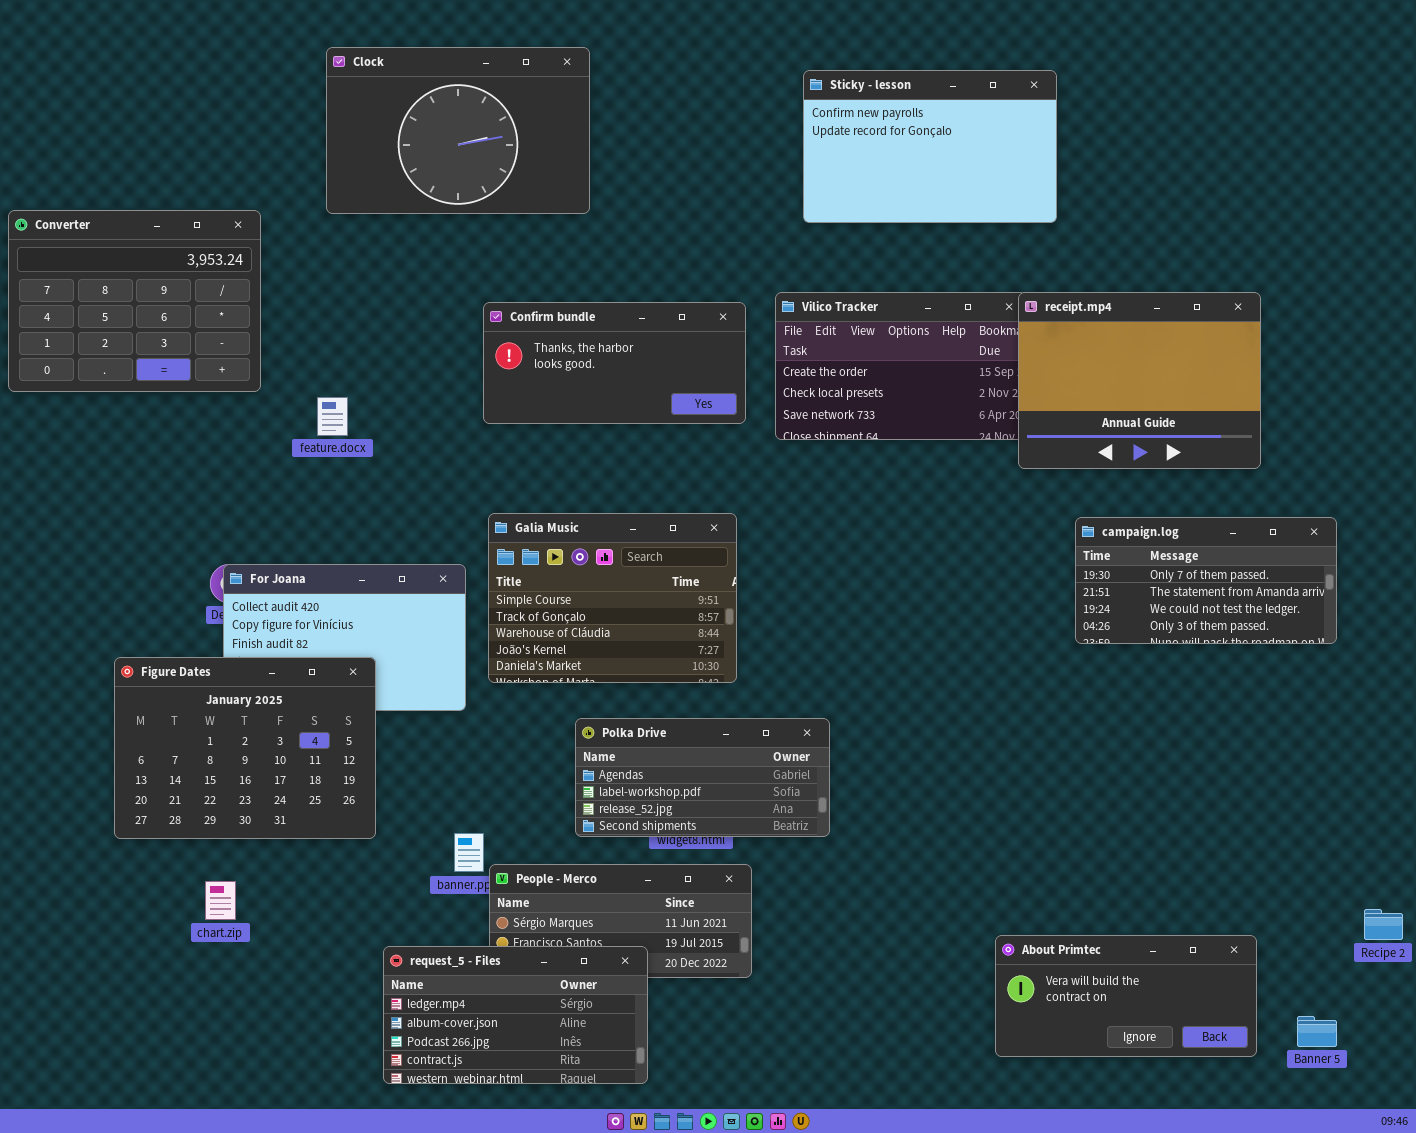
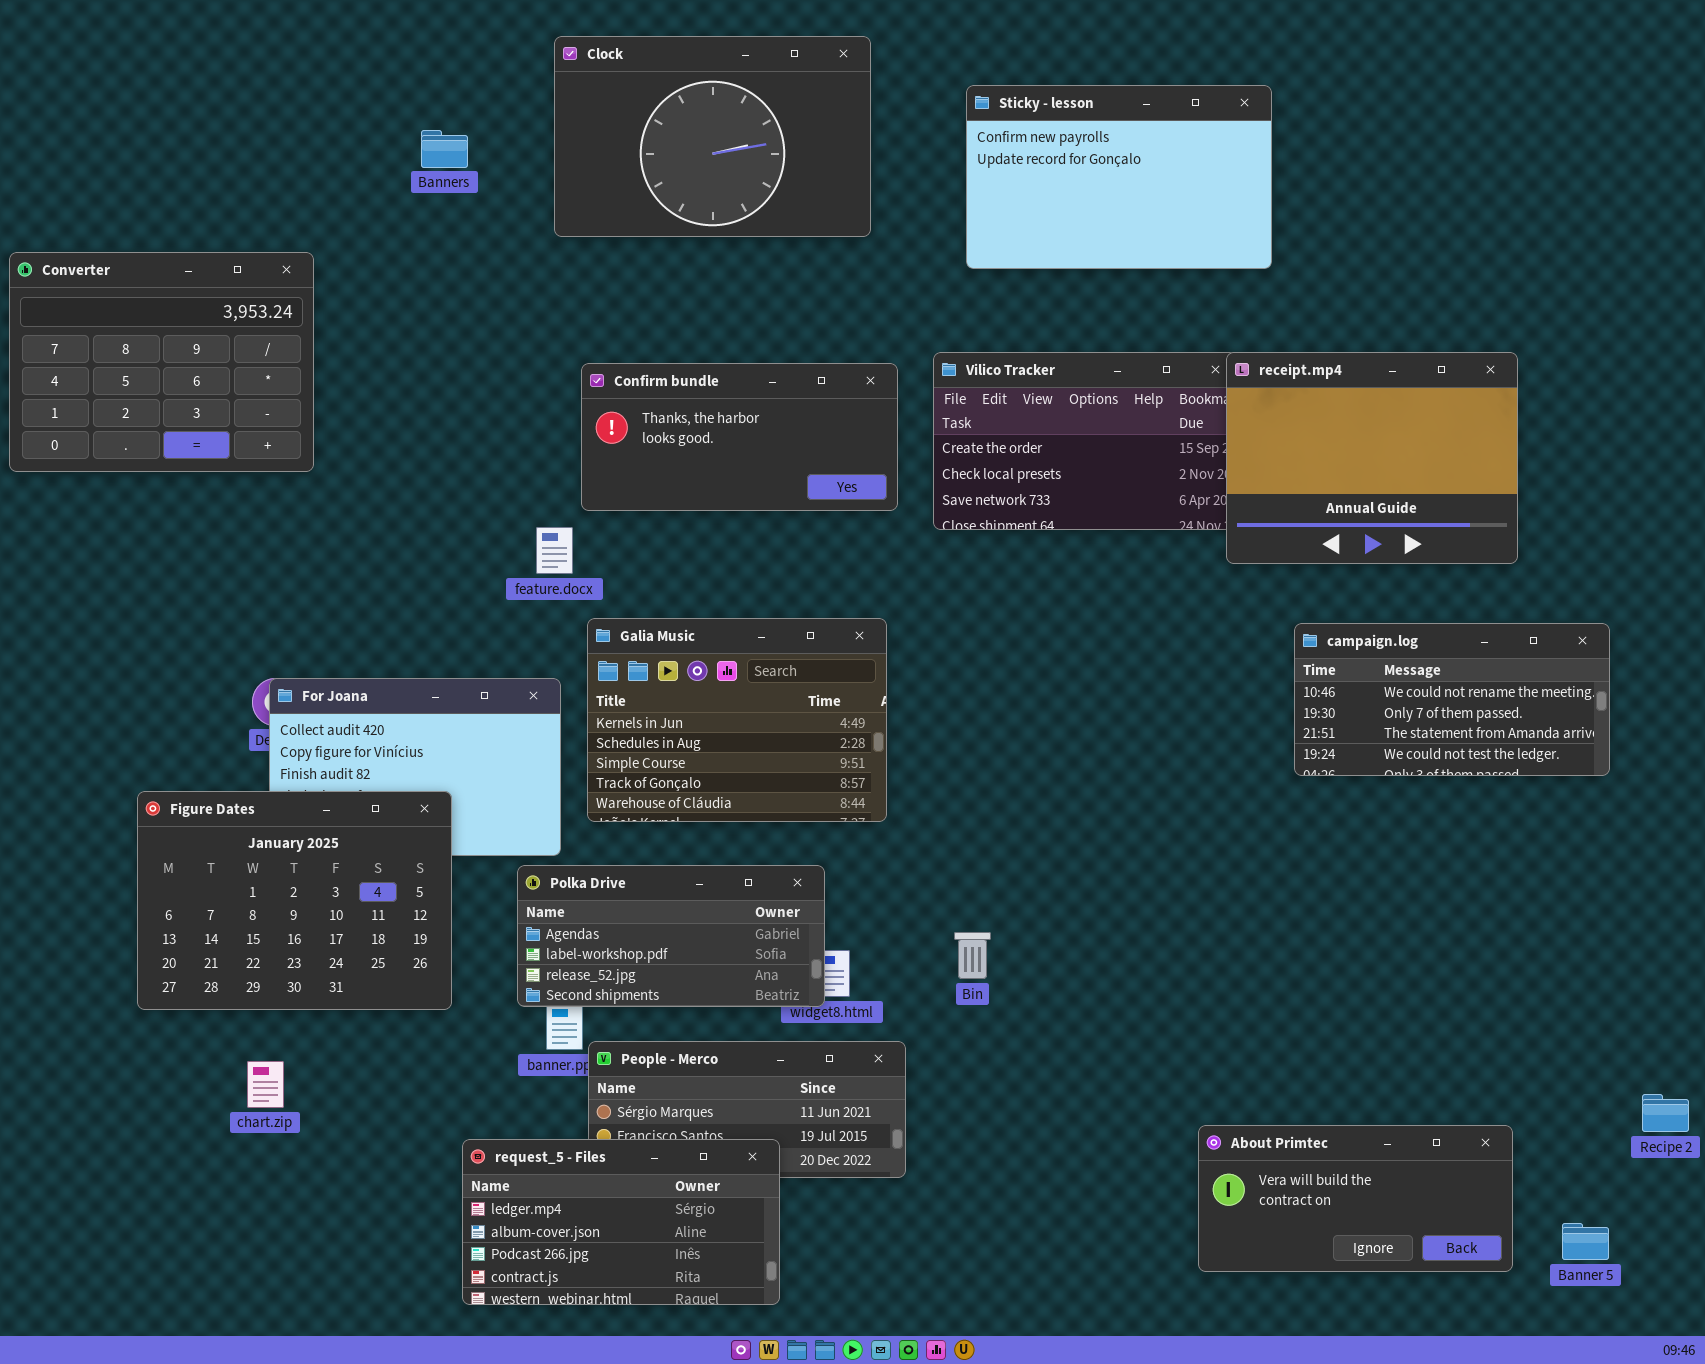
Clock: [326,47,590,214] -> [554,36,871,237], moved
feature.docx: [317,397,348,436] -> [536,527,573,574], moved
Galia Music: [488,513,737,683] -> [587,618,887,822], scrolled up 2 rows
campaign.log: [1075,517,1337,644] -> [1294,623,1610,776], scrolled up 1 row
Polka Drive: [575,718,830,837] -> [517,865,825,1007], moved

